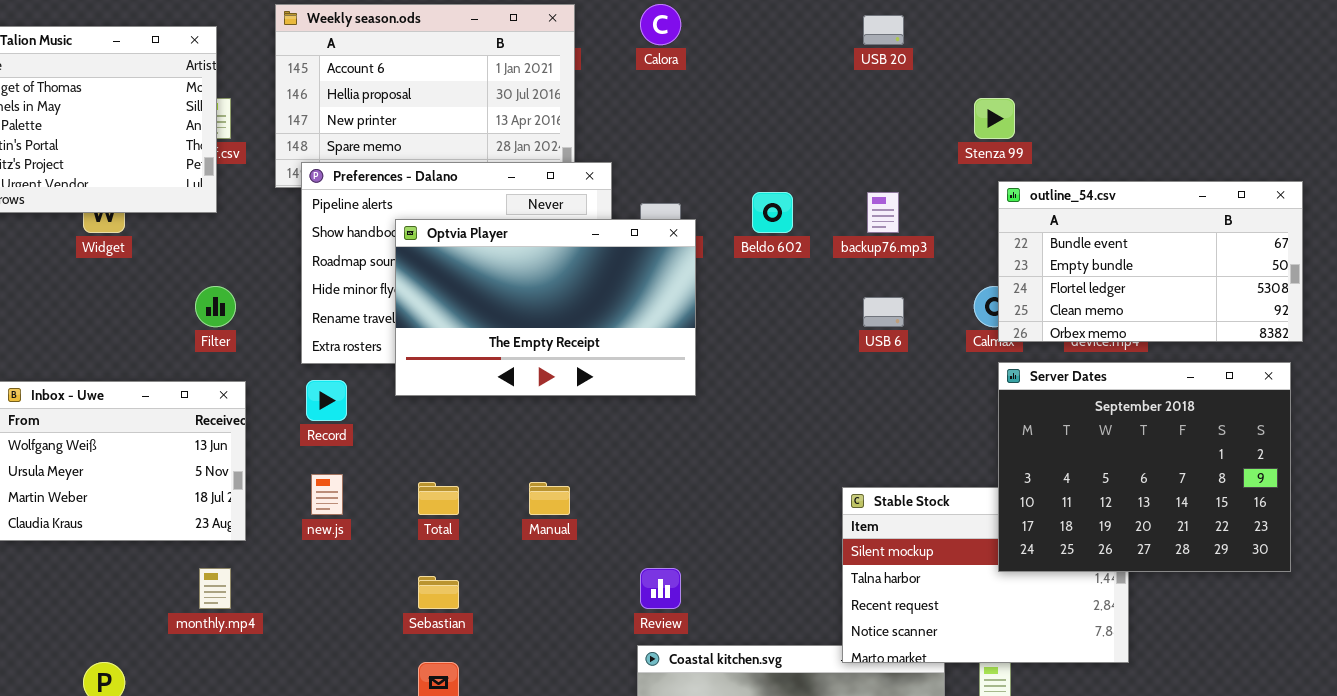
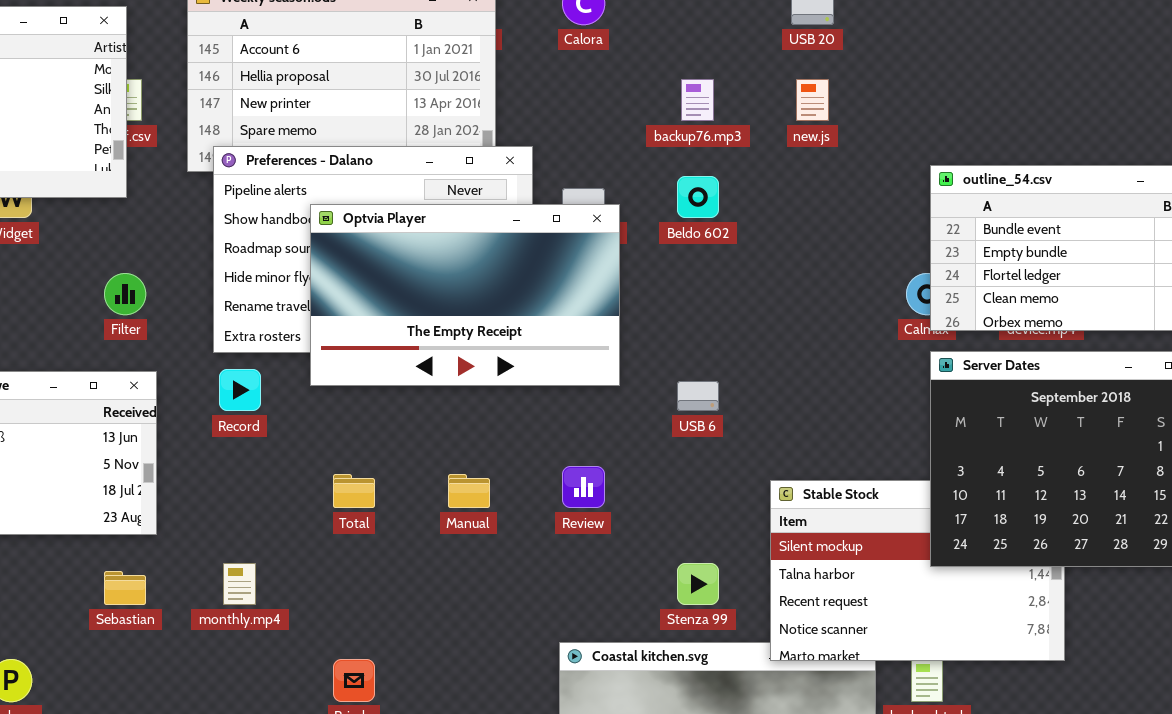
Stenza 99: [974,98,1015,139] -> [677,563,719,605], moved
backup76.mp3: [867,192,899,233] -> [681,79,714,121], moved
USB 6: [863,297,904,327] -> [677,381,719,411], moved
new.js: [311,474,343,515] -> [796,79,829,121], moved
monthly.mp4: [199,568,231,609] -> [223,563,256,605], moved
Review: [640,568,681,609] -> [562,466,605,508], moved
Sebastian: [418,576,459,609] -> [104,571,146,605], moved

